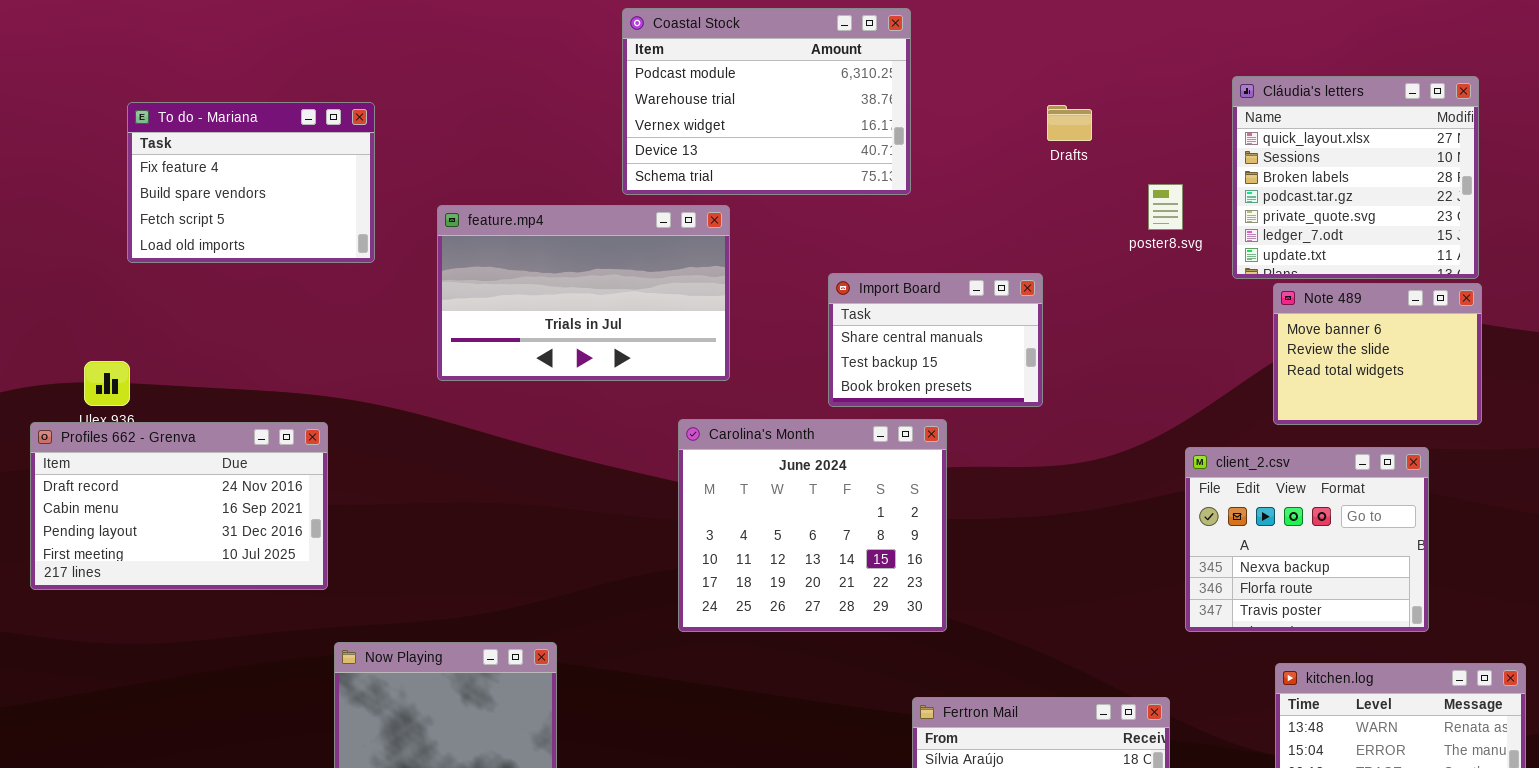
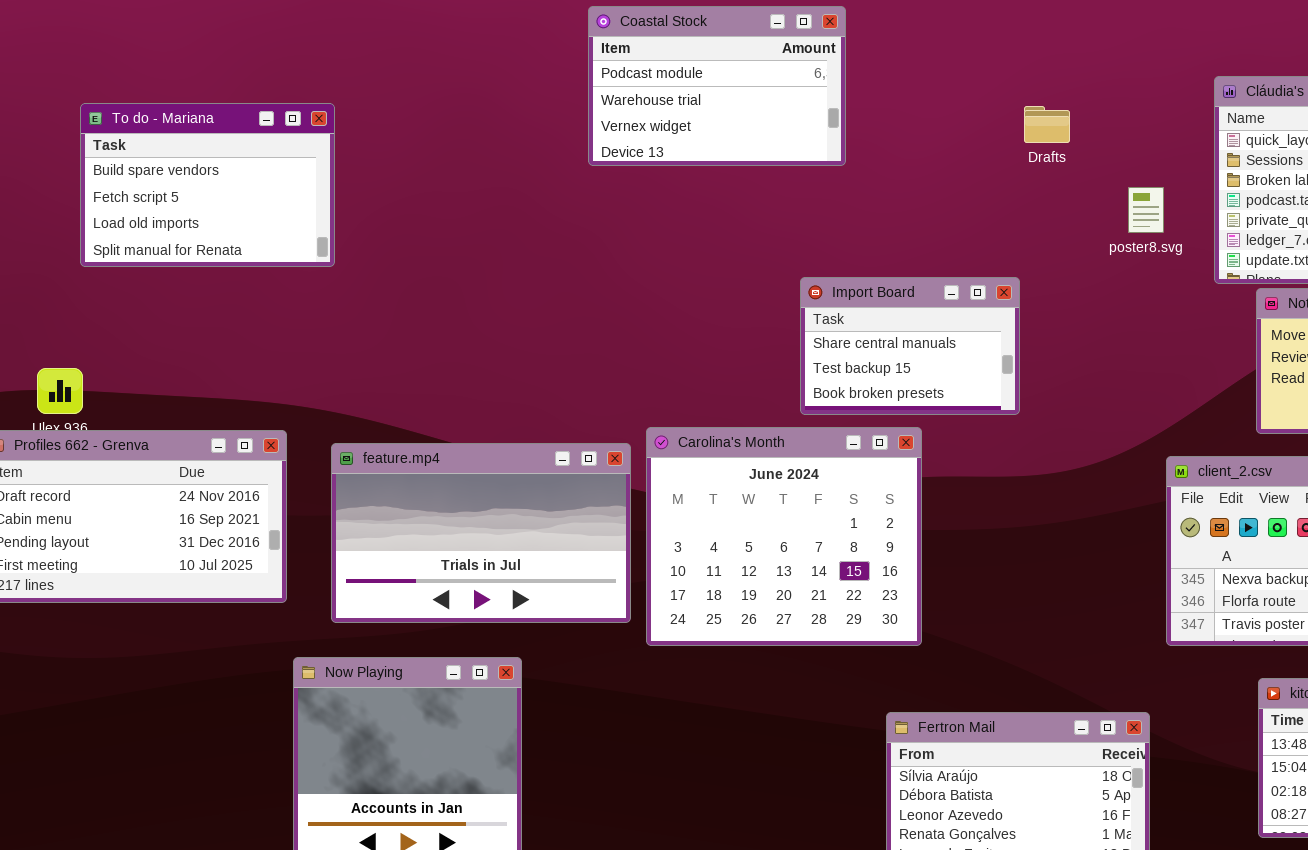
Coastal Stock: [622,8,911,195] -> [588,6,846,166], resized
To do - Mariana: [127,102,375,263] -> [80,103,335,267], scrolled down 1 row
feature.mp4: [437,205,730,381] -> [331,443,631,623], moved

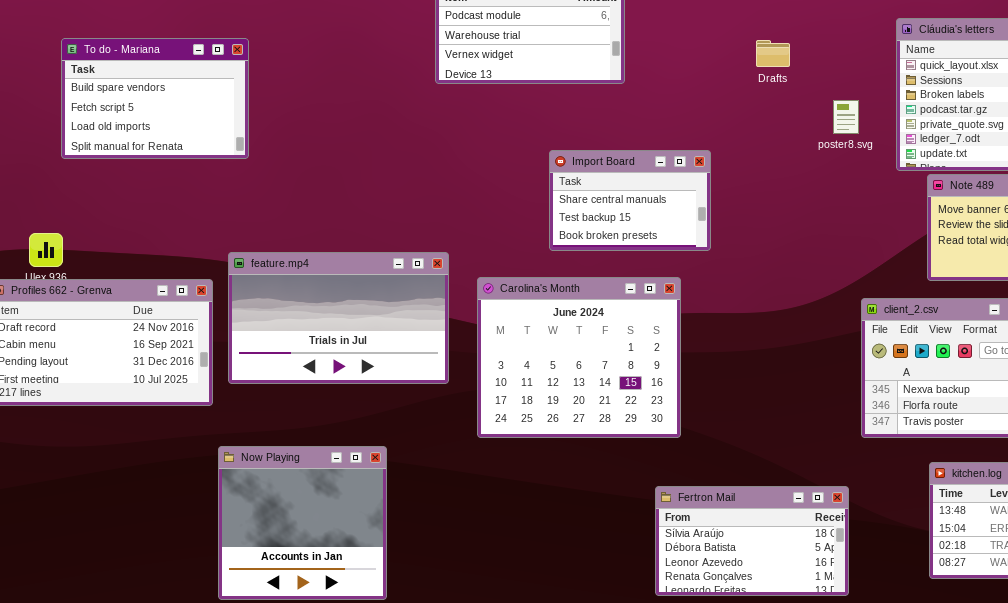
Import Board: [800,277,1020,415] -> [549,150,711,251], moved
feature.mp4: [331,443,631,623] -> [228,252,449,384], moved

